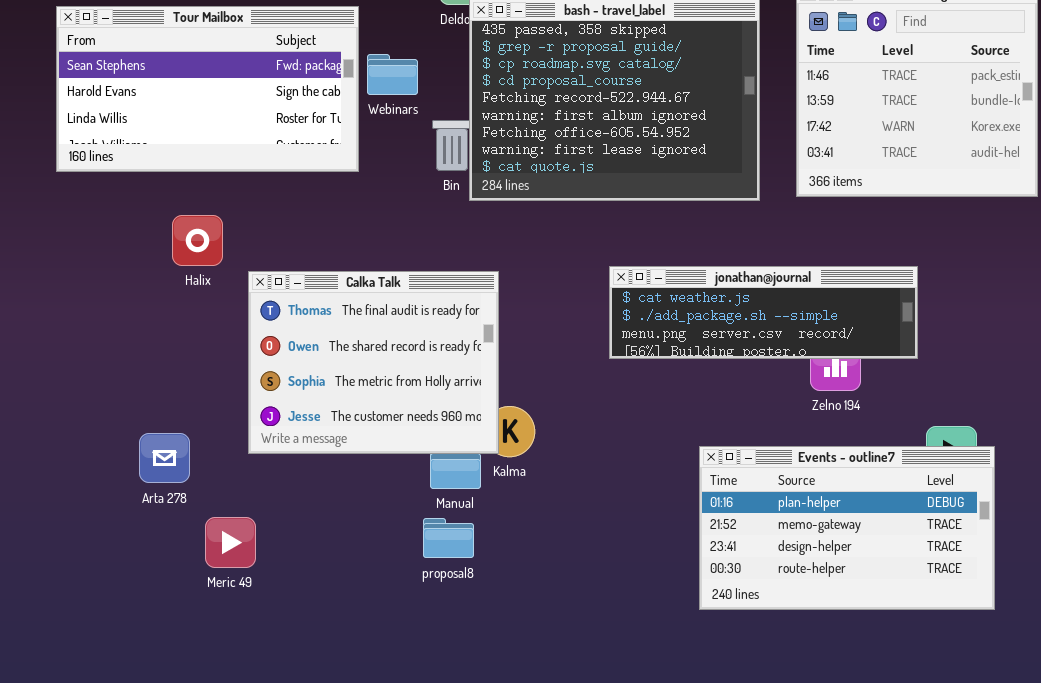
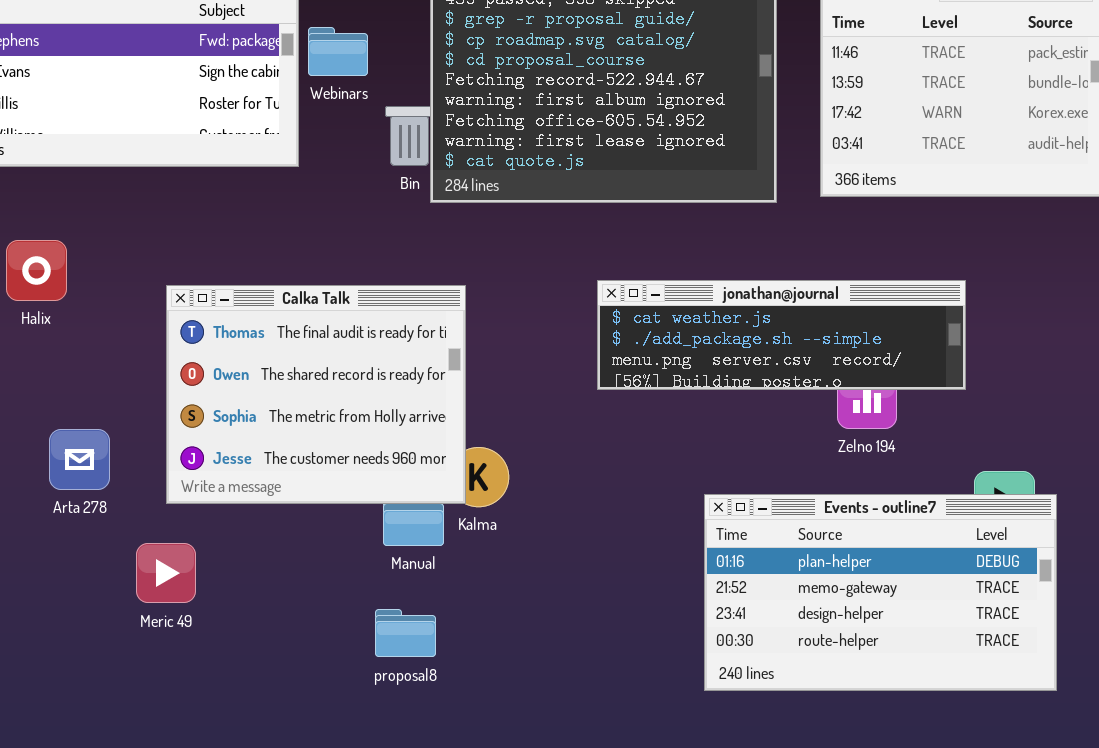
Halix: [172,215,223,266] -> [6,240,67,301], moved
Arta 278: [139,433,190,483] -> [49,429,110,490], moved
Meric 49: [205,517,256,568] -> [136,543,196,603], moved
proposal8: [423,518,474,558] -> [375,609,436,657], moved

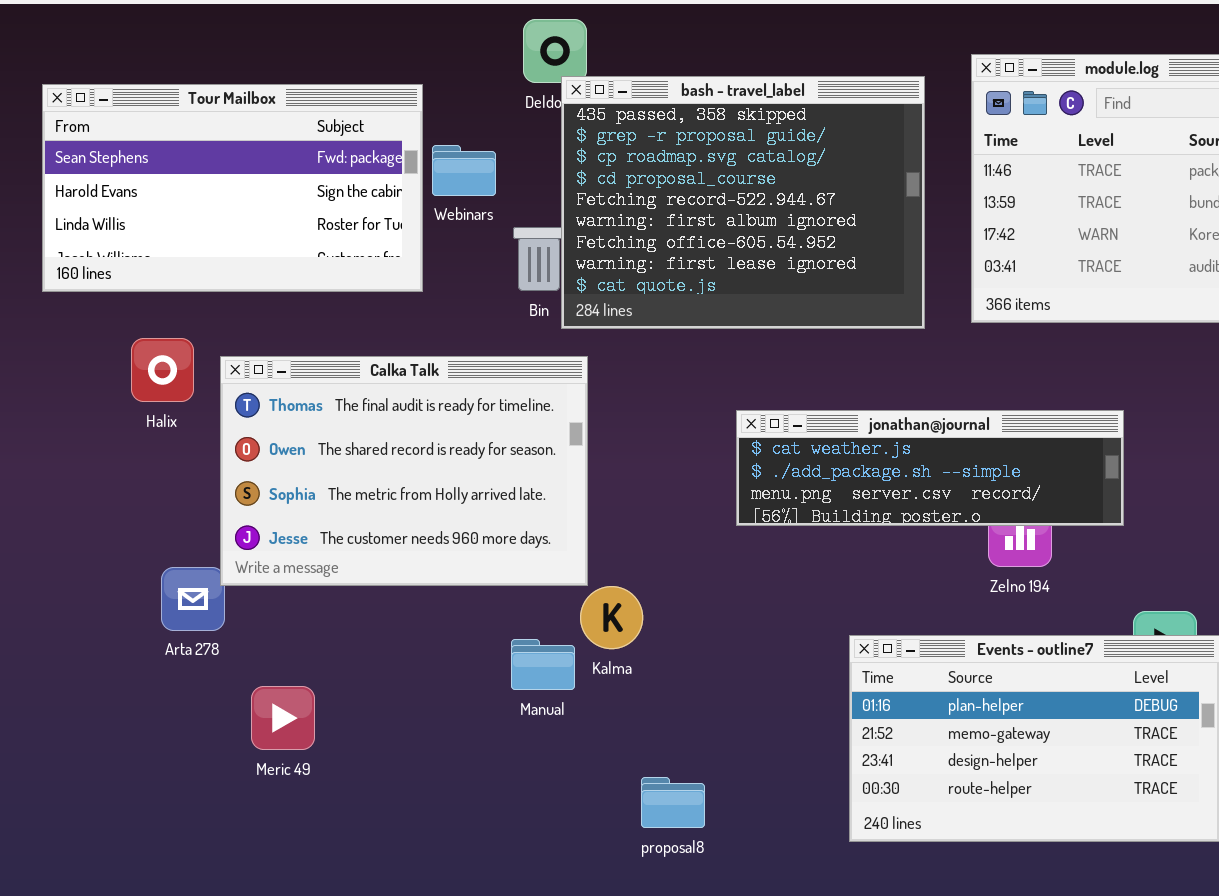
Halix: [6,240,67,301] -> [131,338,194,402], moved
Calka Talk: [166,285,466,504] -> [220,356,588,586], moved, resized
proposal8: [375,609,436,657] -> [641,777,705,828], moved

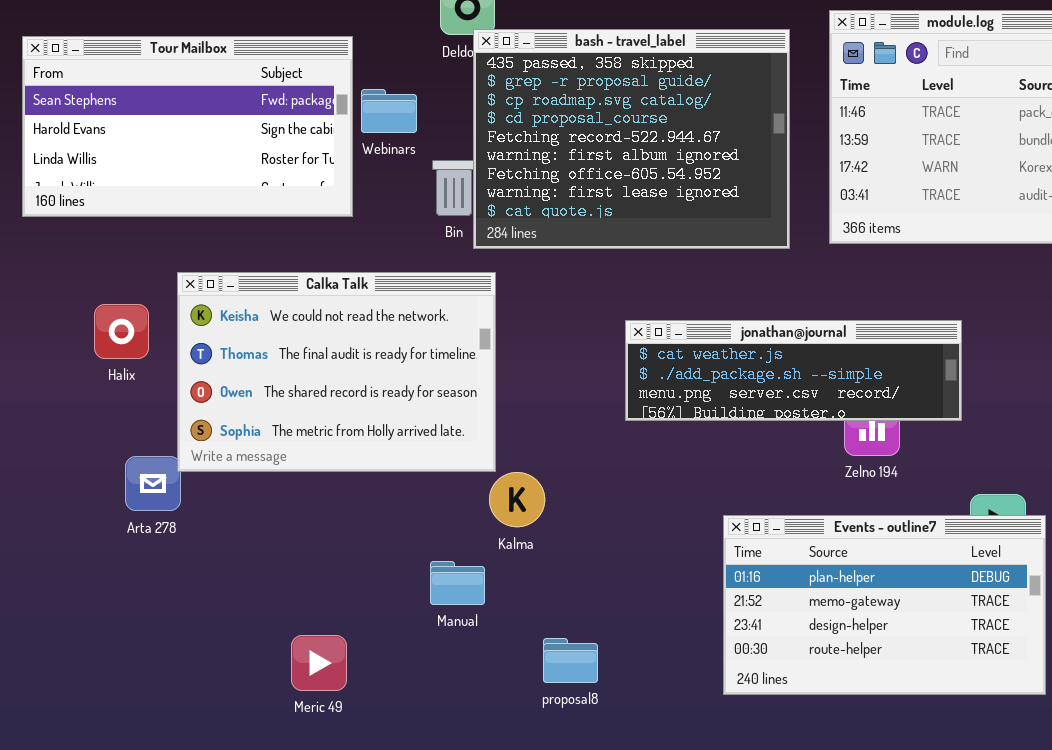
Halix: [131,338,194,402] -> [94,304,149,359], moved
Calka Talk: [220,356,588,586] -> [177,272,496,472], scrolled up 1 row
Manual: [511,639,575,690] -> [430,561,485,605], moved
Meric 49: [251,686,315,750] -> [291,635,347,691], moved

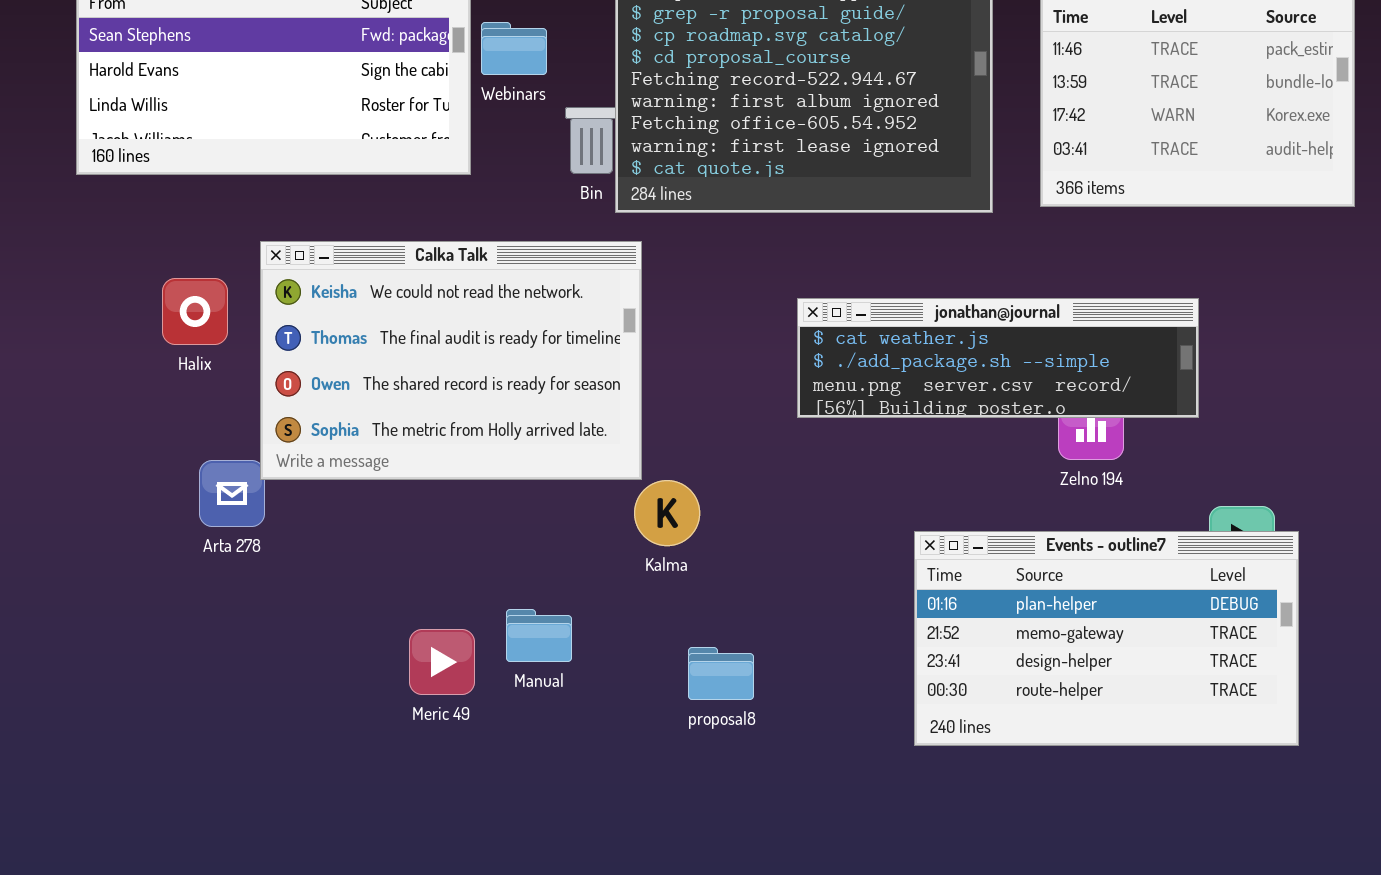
Manual: [430,561,485,605] -> [506,609,572,662], moved
Meric 49: [291,635,347,691] -> [409,629,475,695], moved
proposal8: [543,638,598,683] -> [688,647,754,700], moved

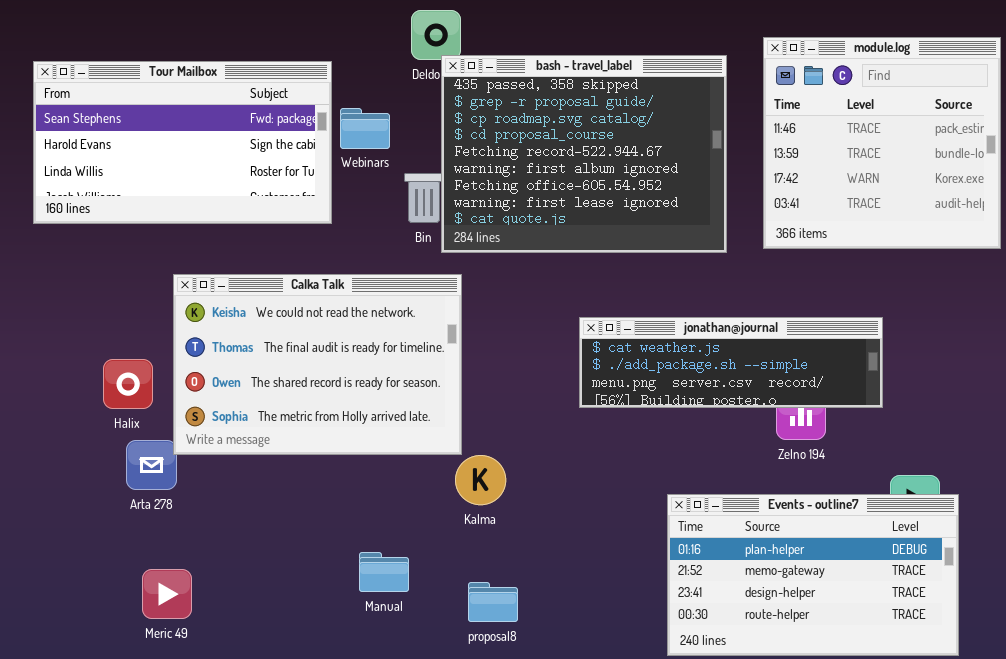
Halix: [162,278,228,345] -> [103,359,153,409], moved
Meric 49: [409,629,475,695] -> [142,569,192,619], moved
proposal8: [688,647,754,700] -> [468,582,518,622], moved

